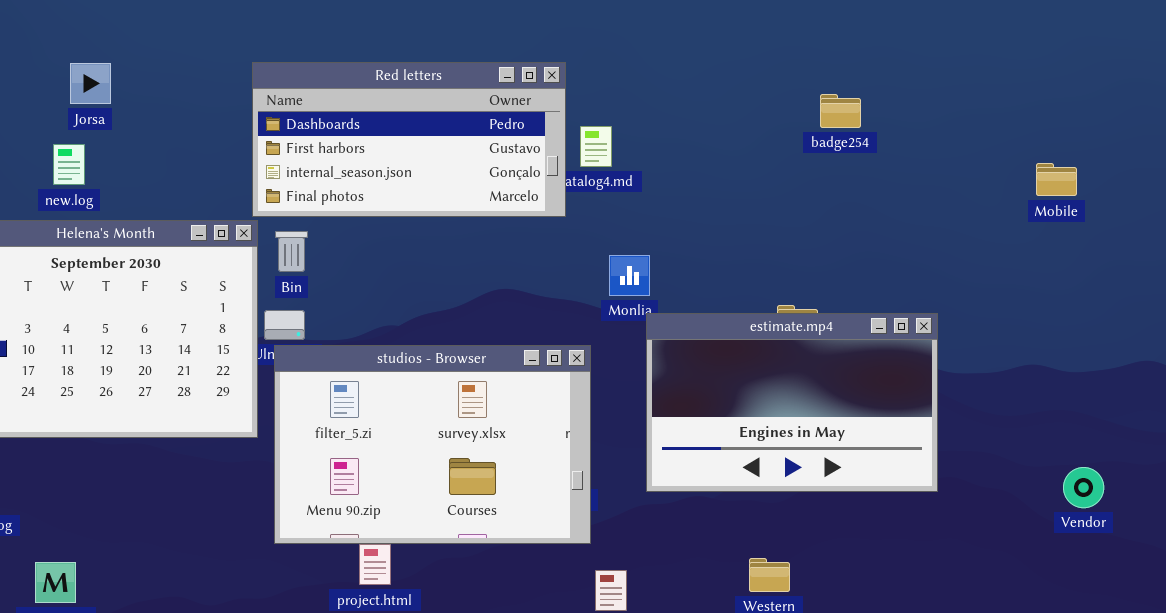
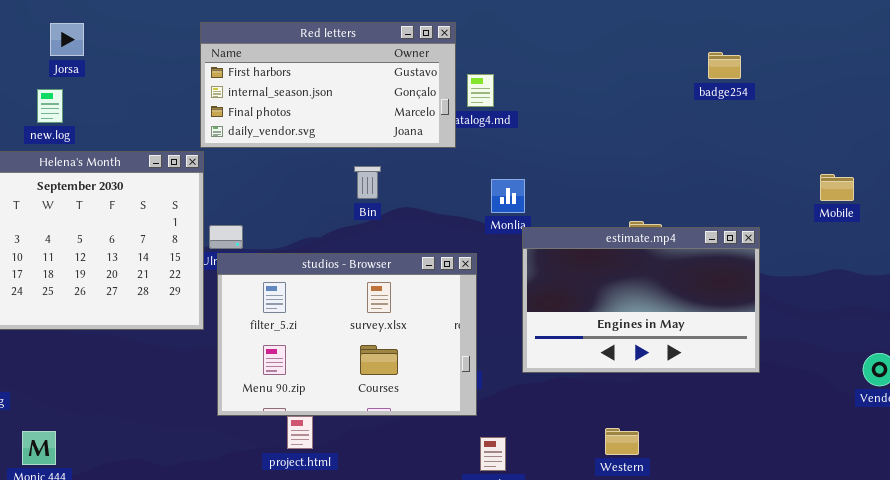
Red letters: [252,62,566,217] -> [200,22,456,148], scrolled down 1 row
badge254: [820,94,861,128] -> [708,52,741,79], moved
Mobile: [1036,163,1077,196] -> [820,174,854,201], moved
Bin: [275,231,308,272] -> [354,166,381,199], moved

